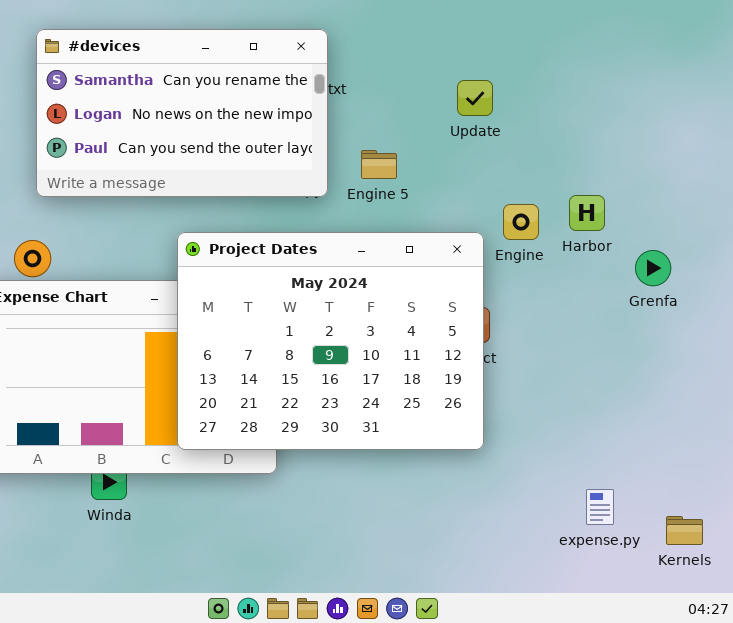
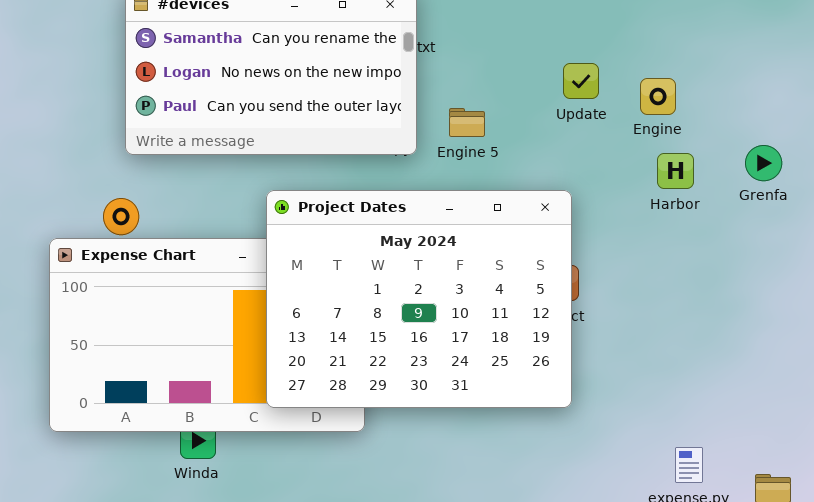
Update: [457,80,493,116] -> [563,63,599,99], moved
Engine: [503,204,539,240] -> [640,78,676,115], moved
Grenfa: [635,250,671,286] -> [745,145,782,181], moved

